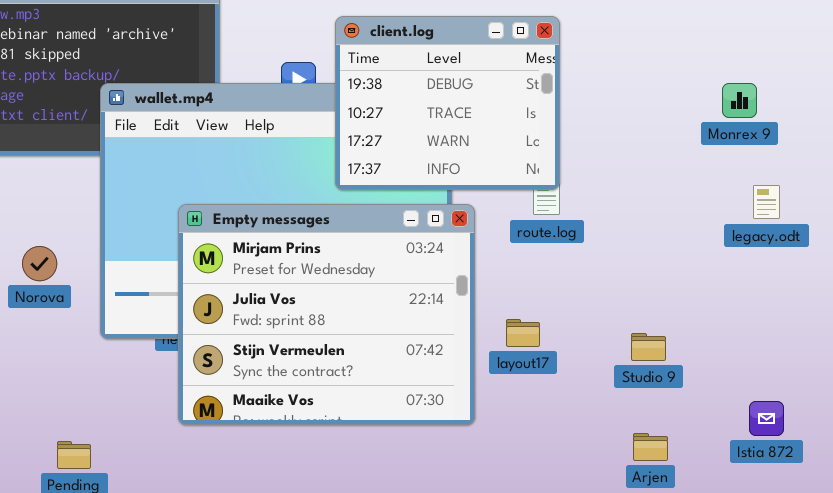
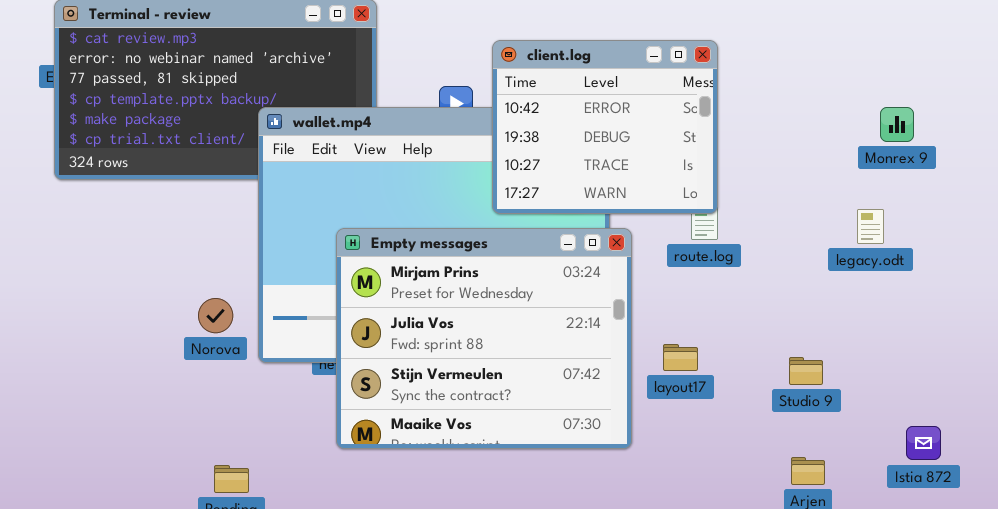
client.log: [335,16,560,190] -> [492,40,718,214], scrolled up 1 row
legacy.odt: [753,185,780,219] -> [857,209,884,244], moved
Norova: [22,246,57,281] -> [198,298,233,333], moved

